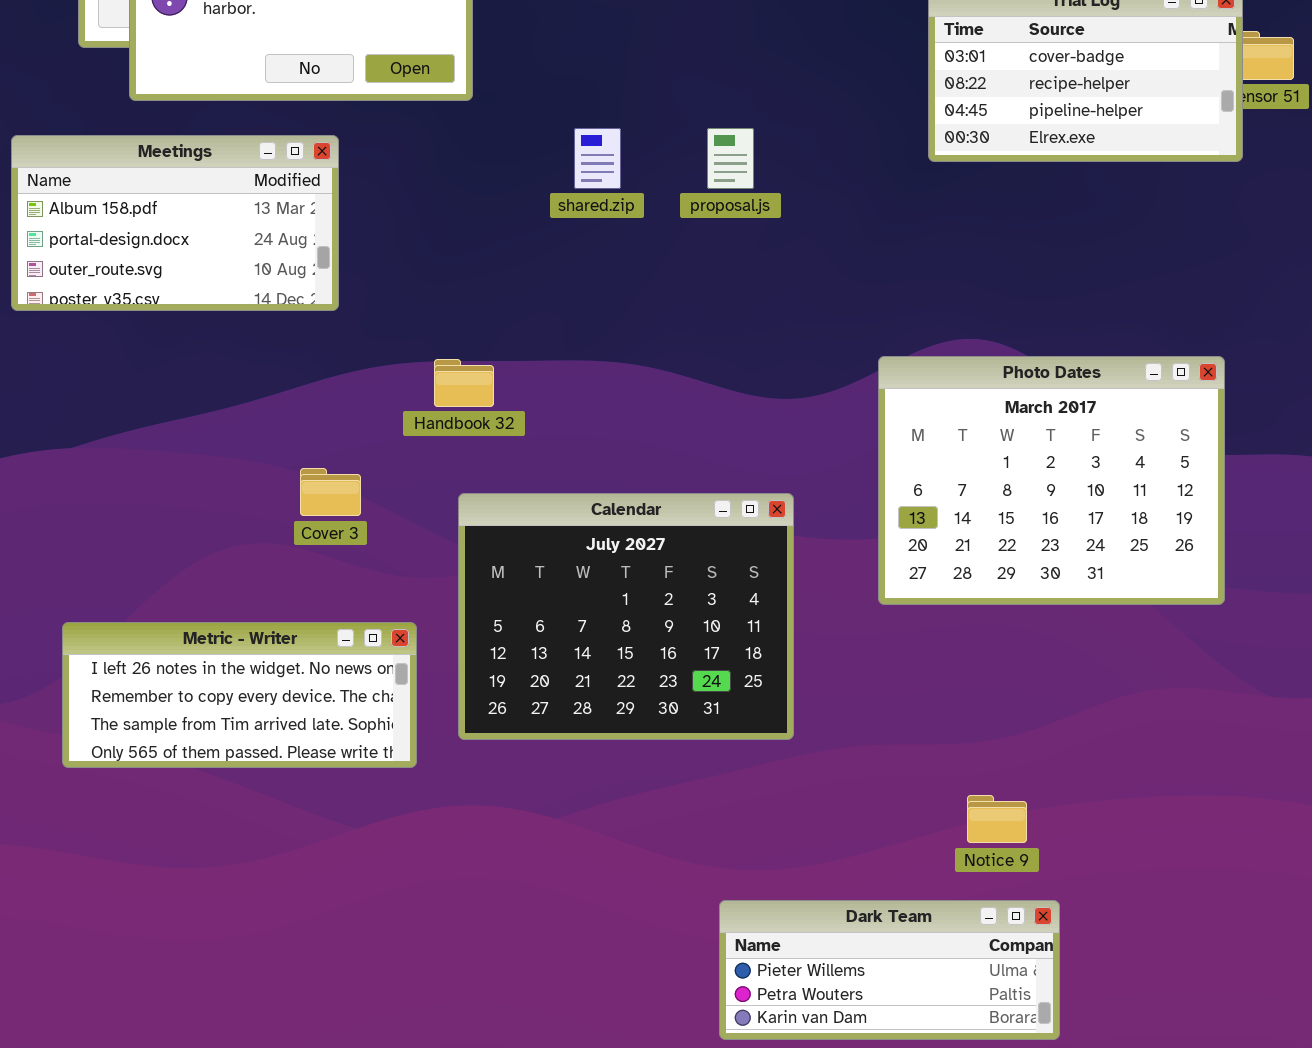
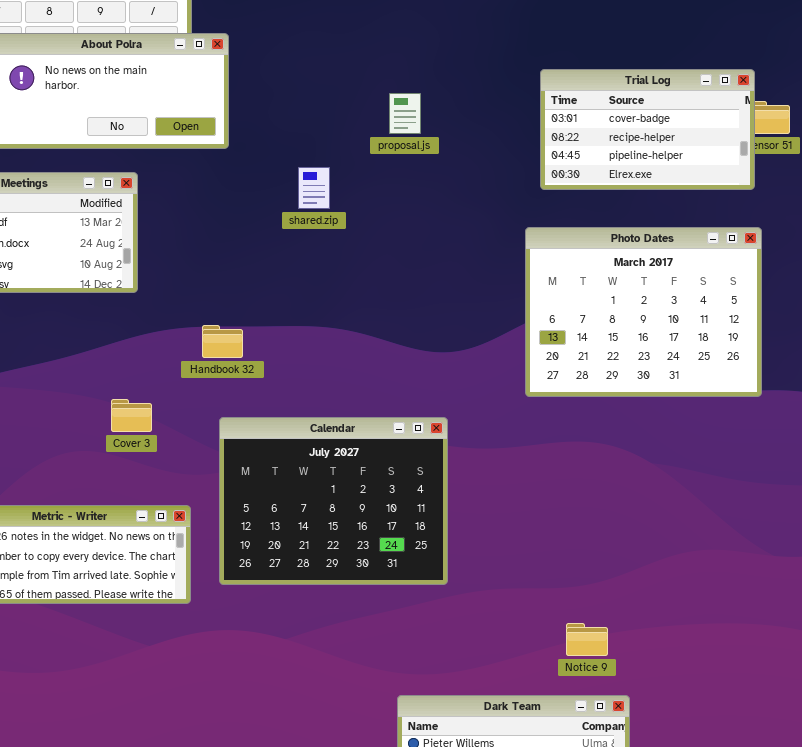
proposal.js: [707,128,754,189] -> [389,93,421,134], moved
Photo Dates: [878,356,1225,605] -> [525,227,762,397], moved

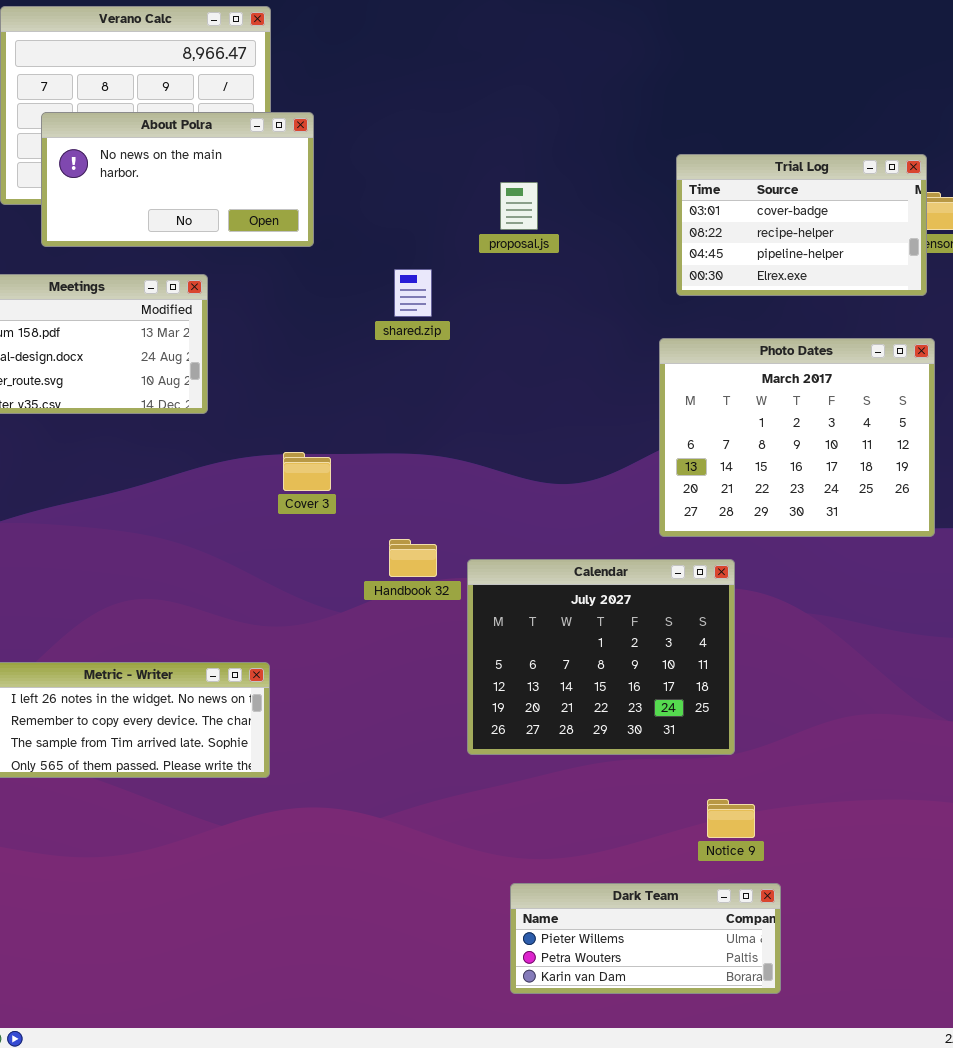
Handbook 32: [202,325,243,358] -> [389,539,437,577], moved
Cover 3: [111,399,152,432] -> [283,452,331,491], moved
Calendar: [219,417,448,585] -> [467,559,735,755], moved

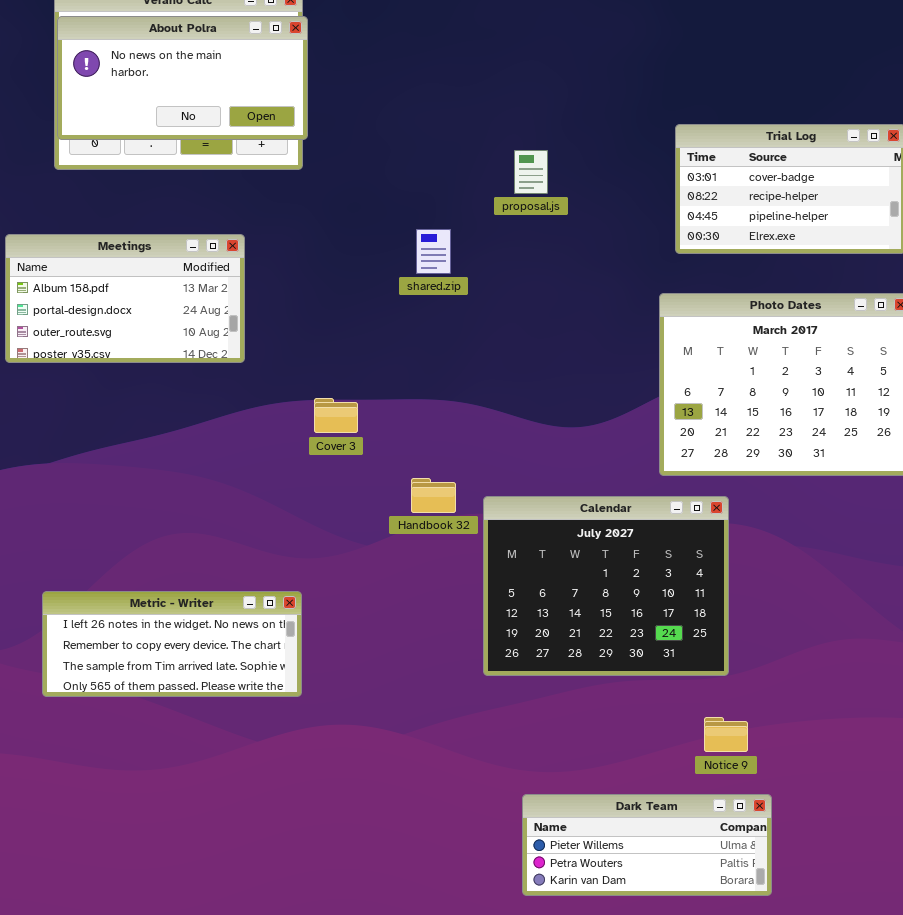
About Polra: [41,112,314,247] -> [57,16,308,140], moved

